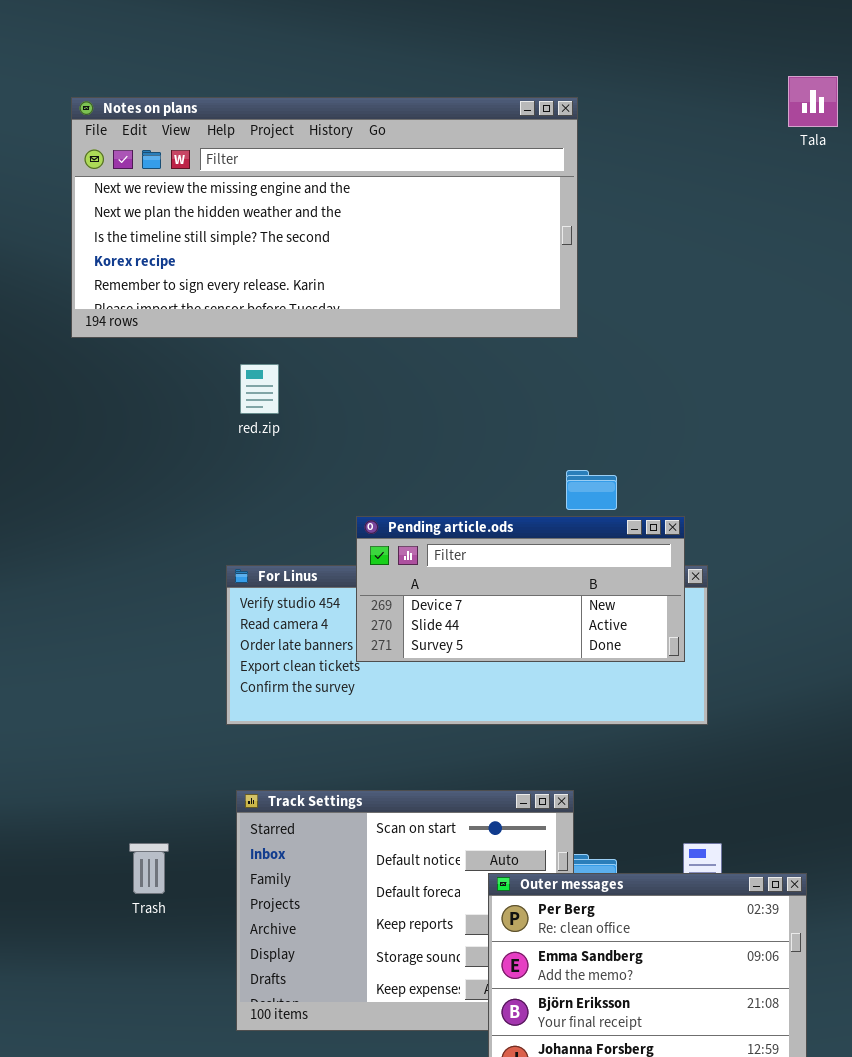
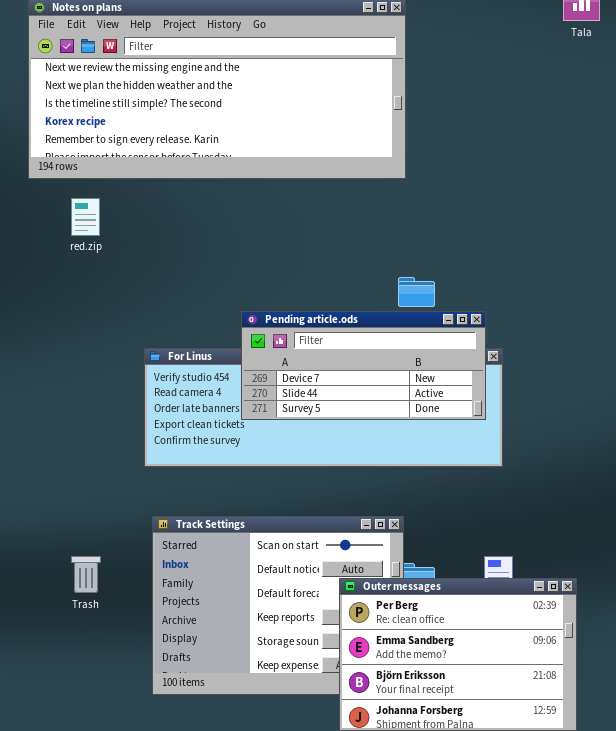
red.zip: [240,364,279,414] -> [71,198,100,236], moved

